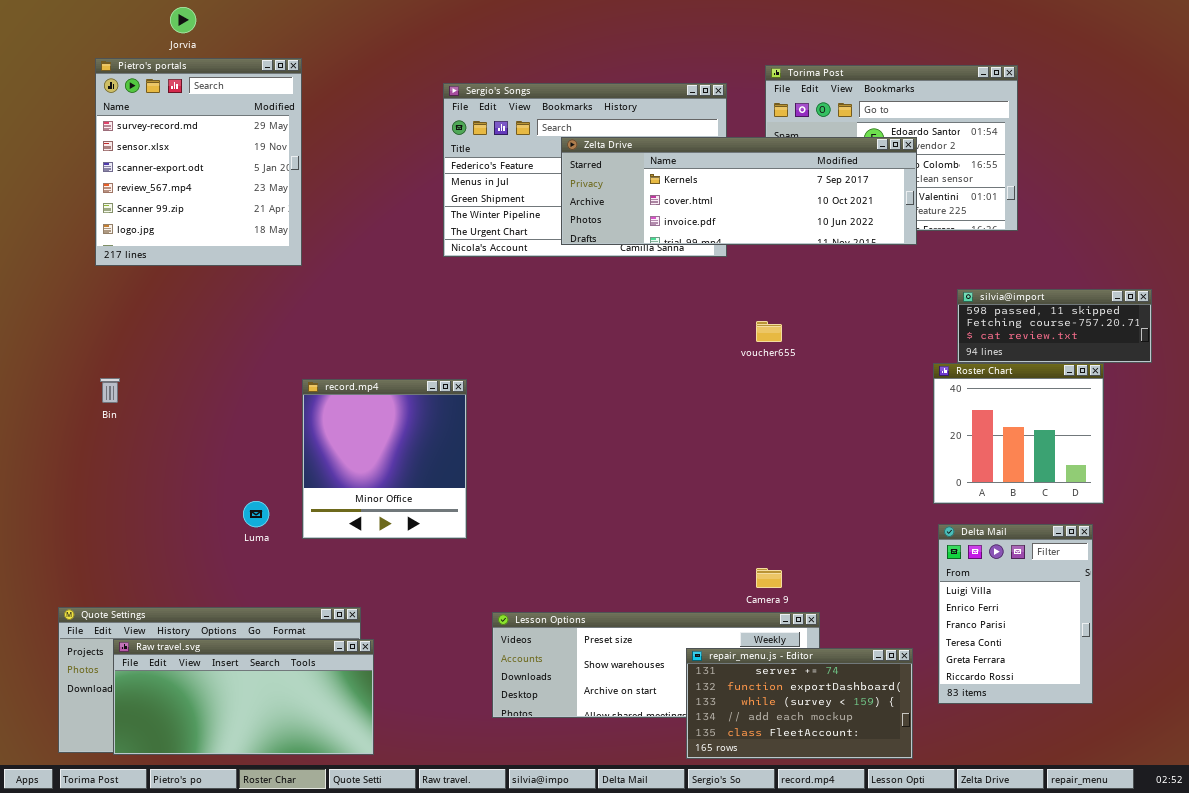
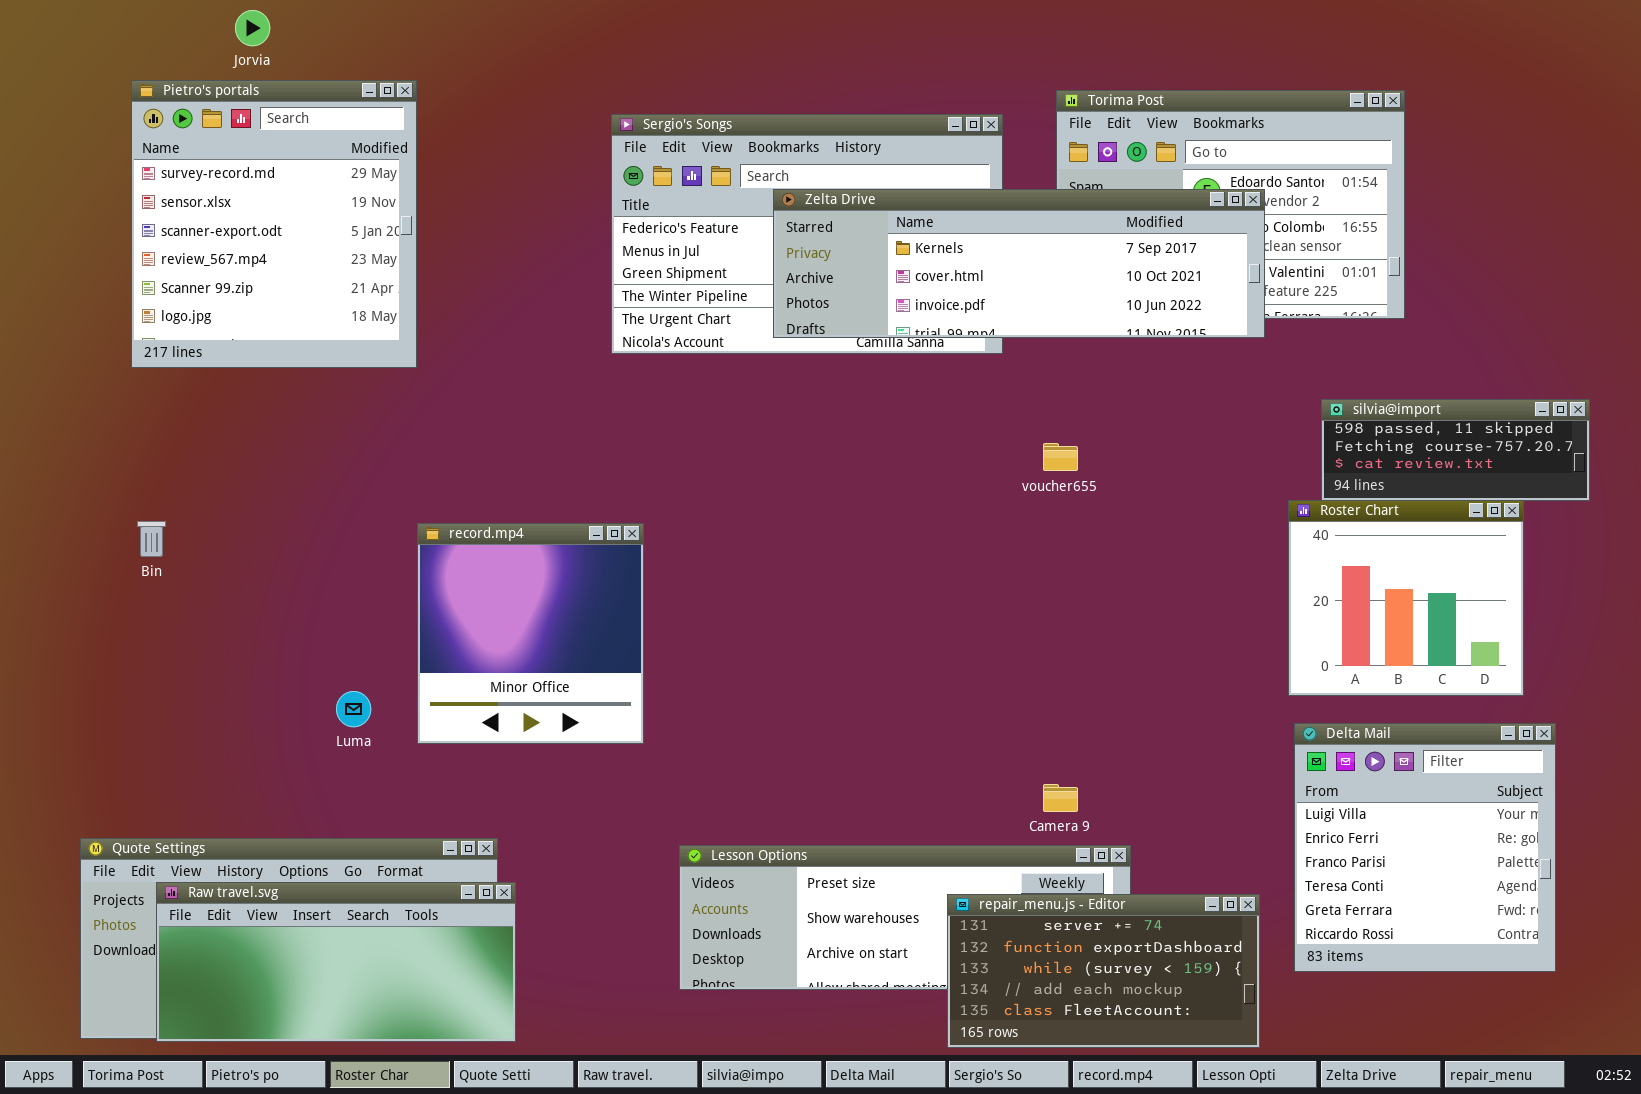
Delta Mail: [938,524,1093,704] -> [1294,723,1556,972], resized

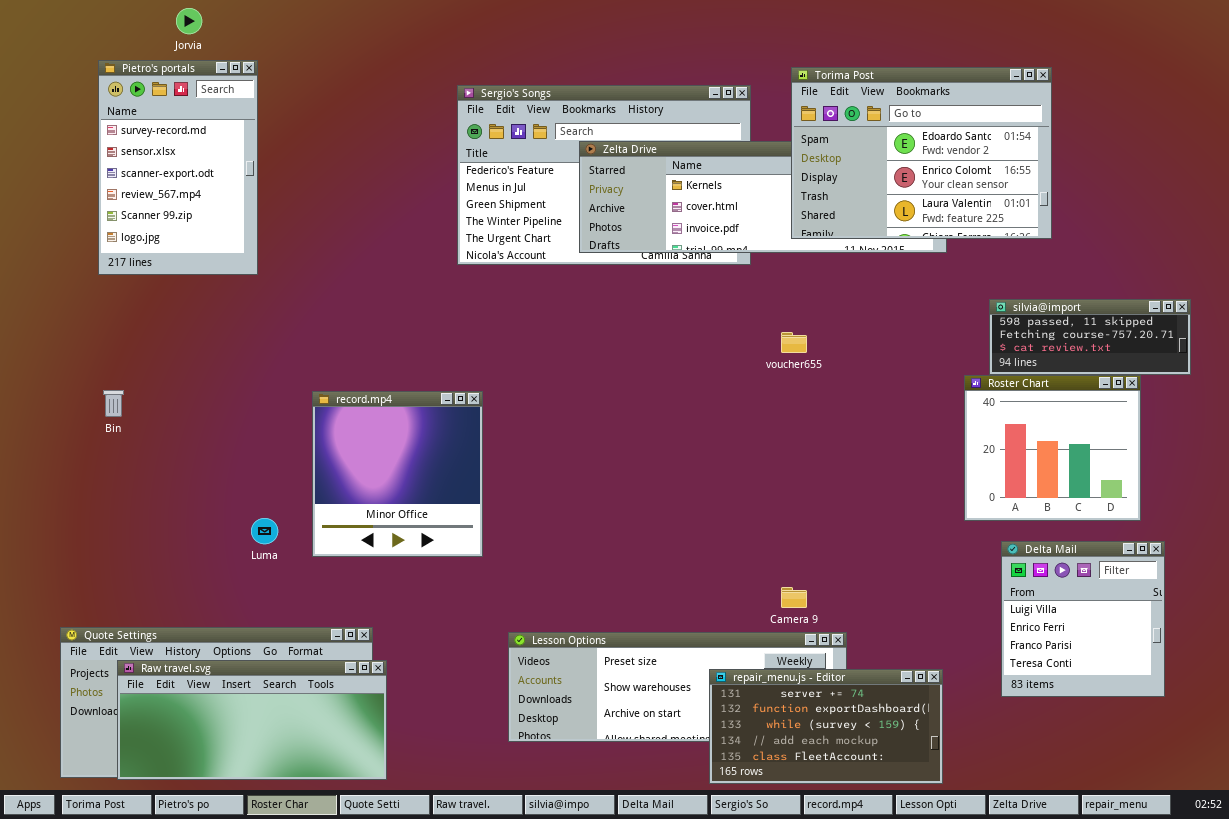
Pietro's portals: [131,80,417,368] -> [98,60,258,275], resized
Torima Post: [1056,90,1405,319] -> [791,67,1052,239], raised
Delta Mail: [1294,723,1556,972] -> [1001,541,1165,697], resized

